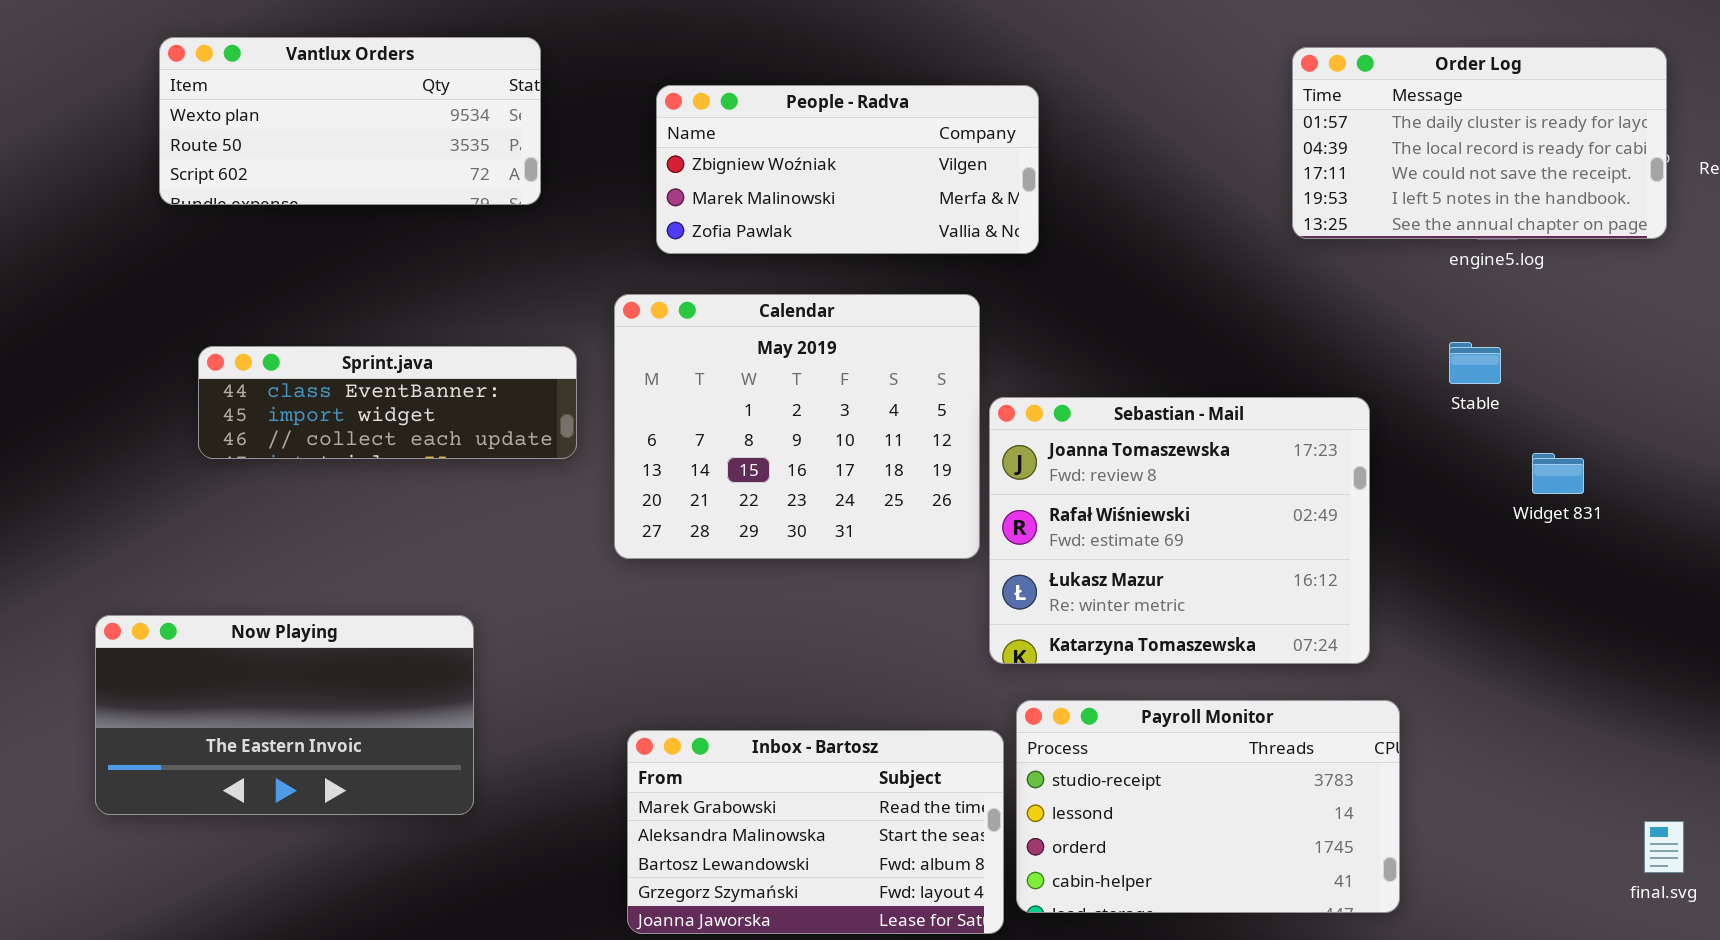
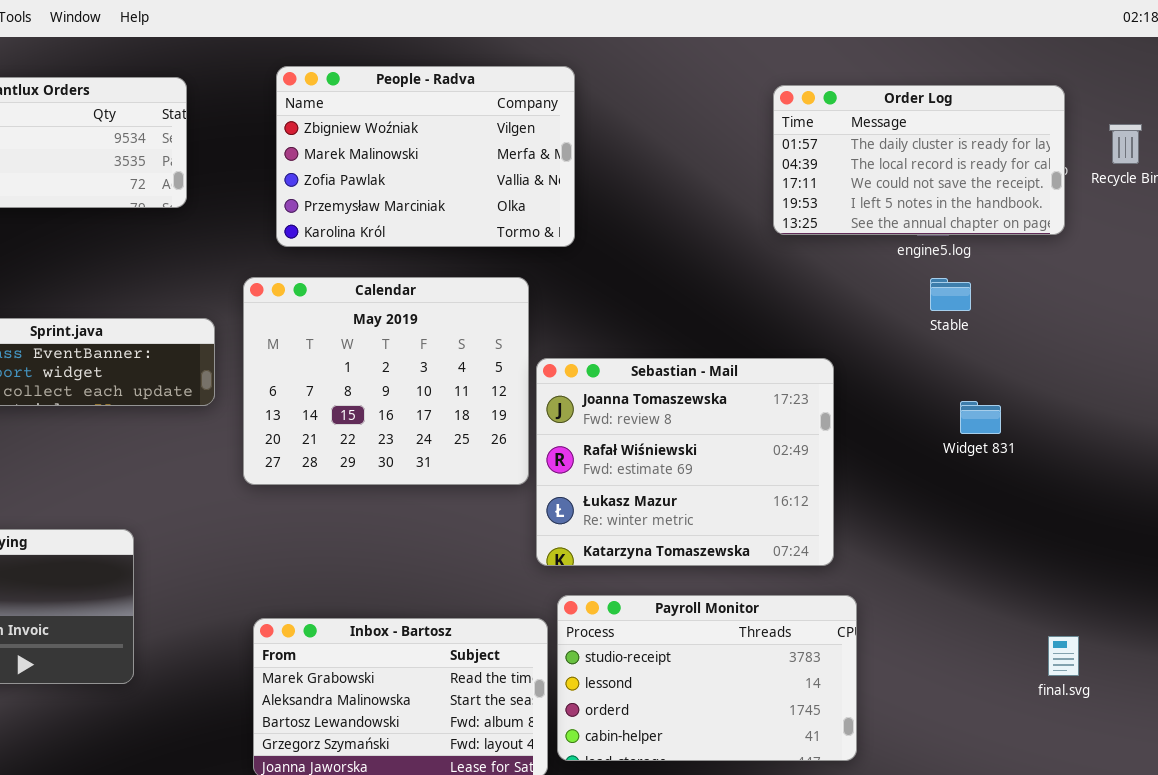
People - Radva: [656,85,1039,254] -> [276,66,575,247], resized
Stable: [1449,342,1501,384] -> [930,278,971,311], moved
final.svg: [1644,821,1684,873] -> [1048,636,1079,676], moved

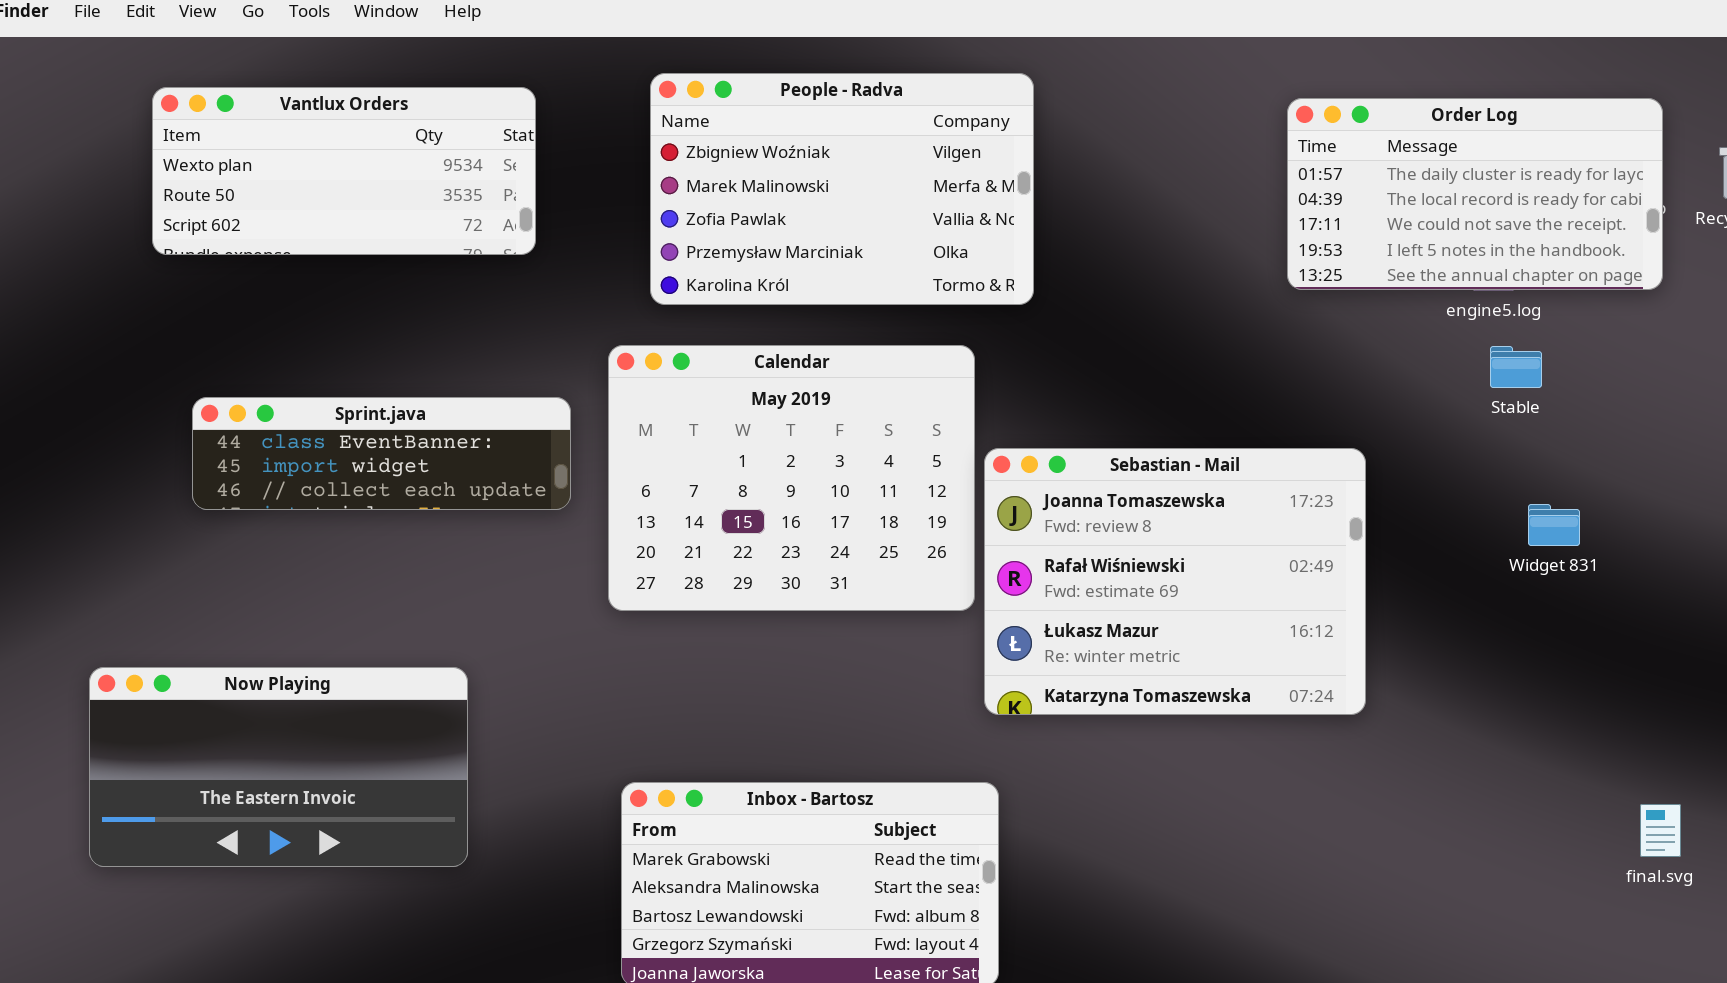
Payroll Monitor: [557,595,857,761] -> none, closed

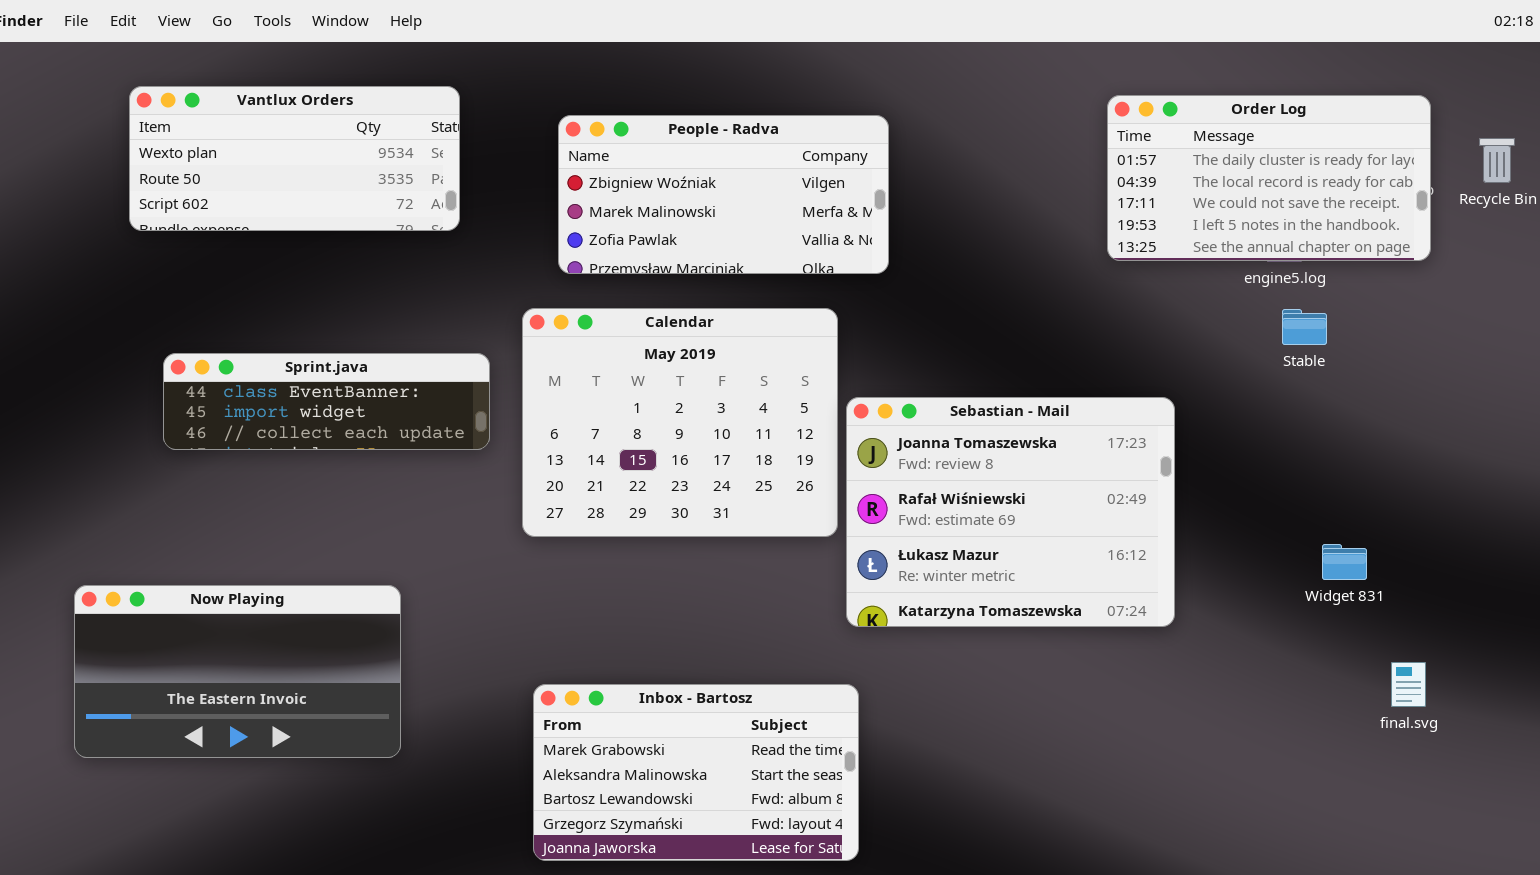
People - Radva: [650,73,1034,305] -> [558,115,889,274], resized
Widget 831: [1528,504,1580,546] -> [1322,544,1367,580], moved
final.svg: [1640,804,1681,857] -> [1391,662,1426,707], moved

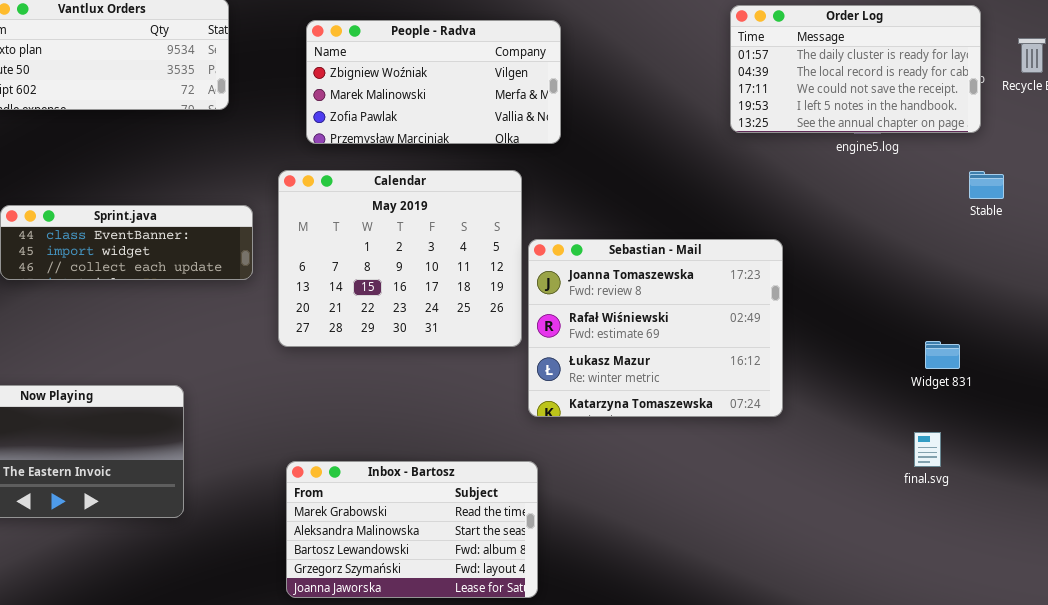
Stable: [1282,309,1327,345] -> [969,171,1004,199], moved
Widget 831: [1322,544,1367,580] -> [925,341,960,369], moved
final.svg: [1391,662,1426,707] -> [914,432,941,467], moved

